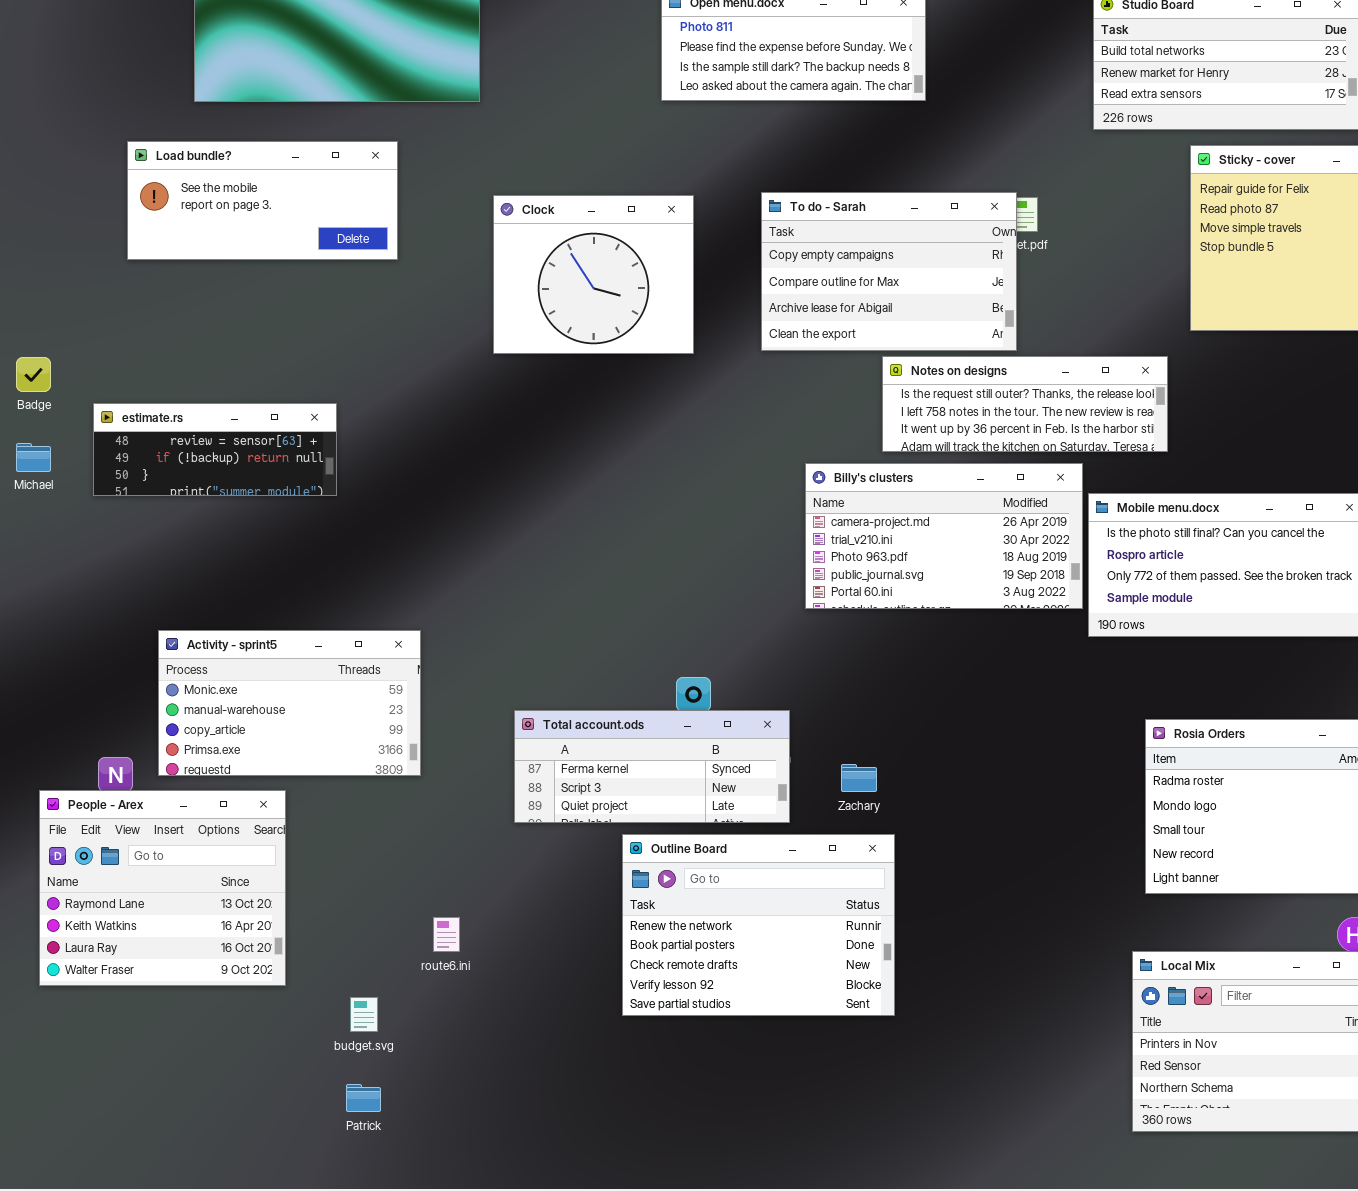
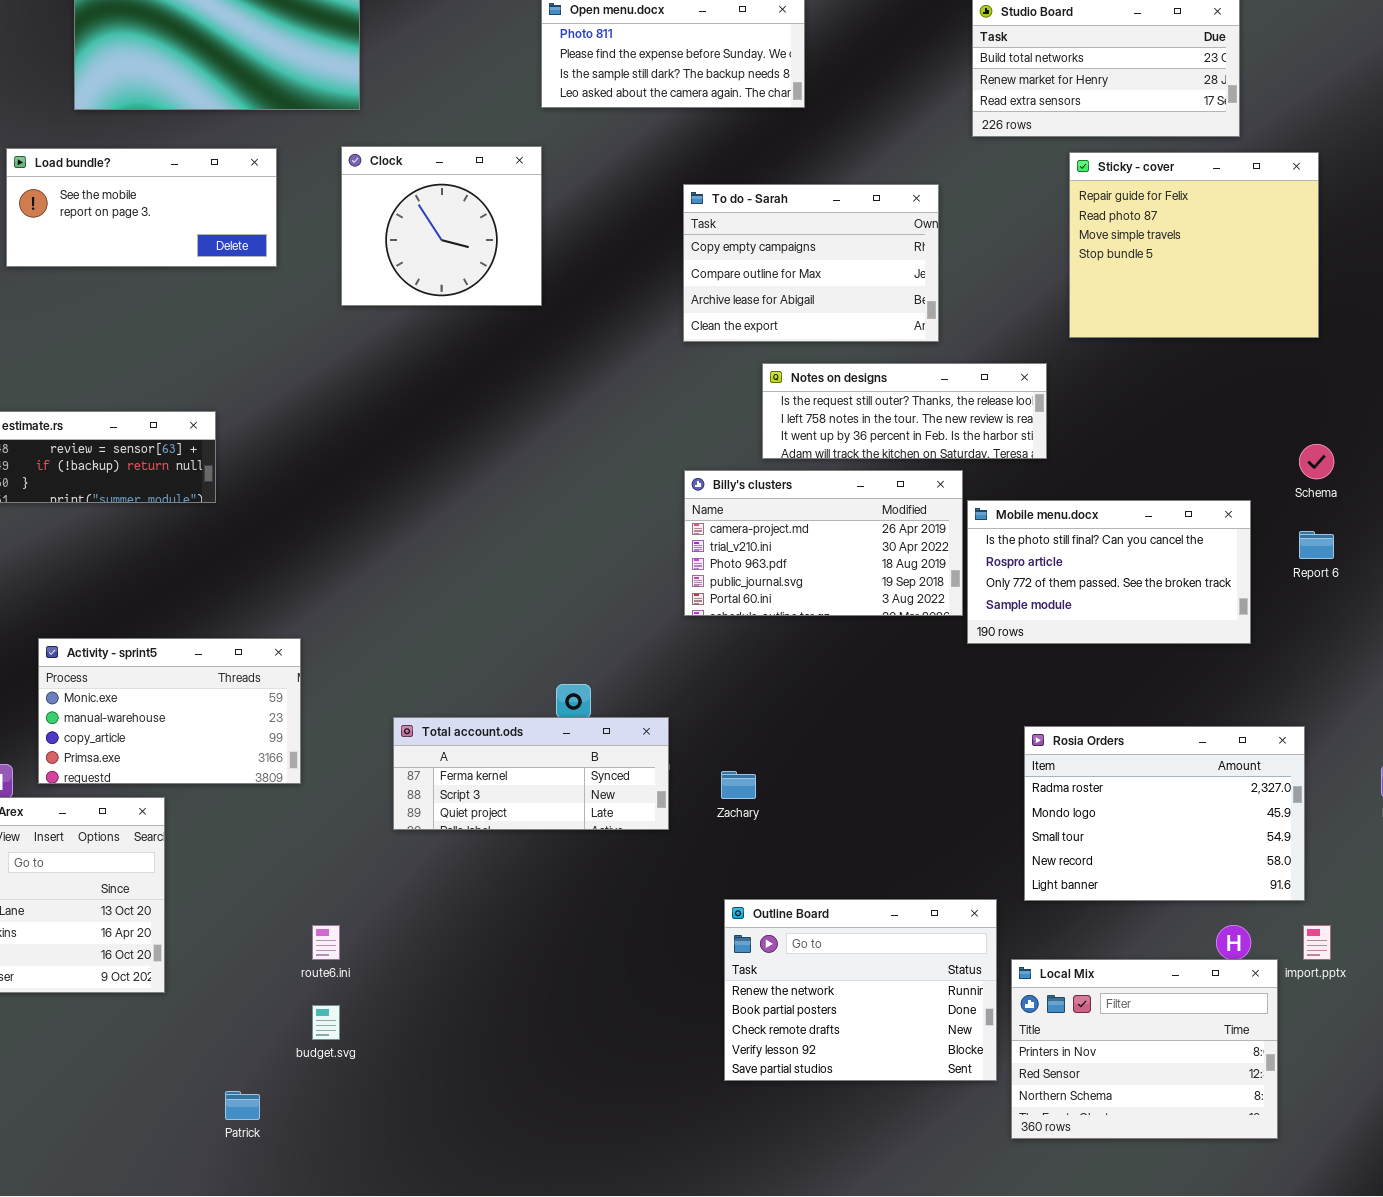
To do - Sarah: [761,192,1017,351] -> [683,184,939,342], moved
Clock: [493,195,694,354] -> [341,146,542,306], moved
Outline Board: [622,834,895,1016] -> [724,899,997,1081], moved
budget.svg: [350,997,378,1032] -> [312,1005,340,1040], moved

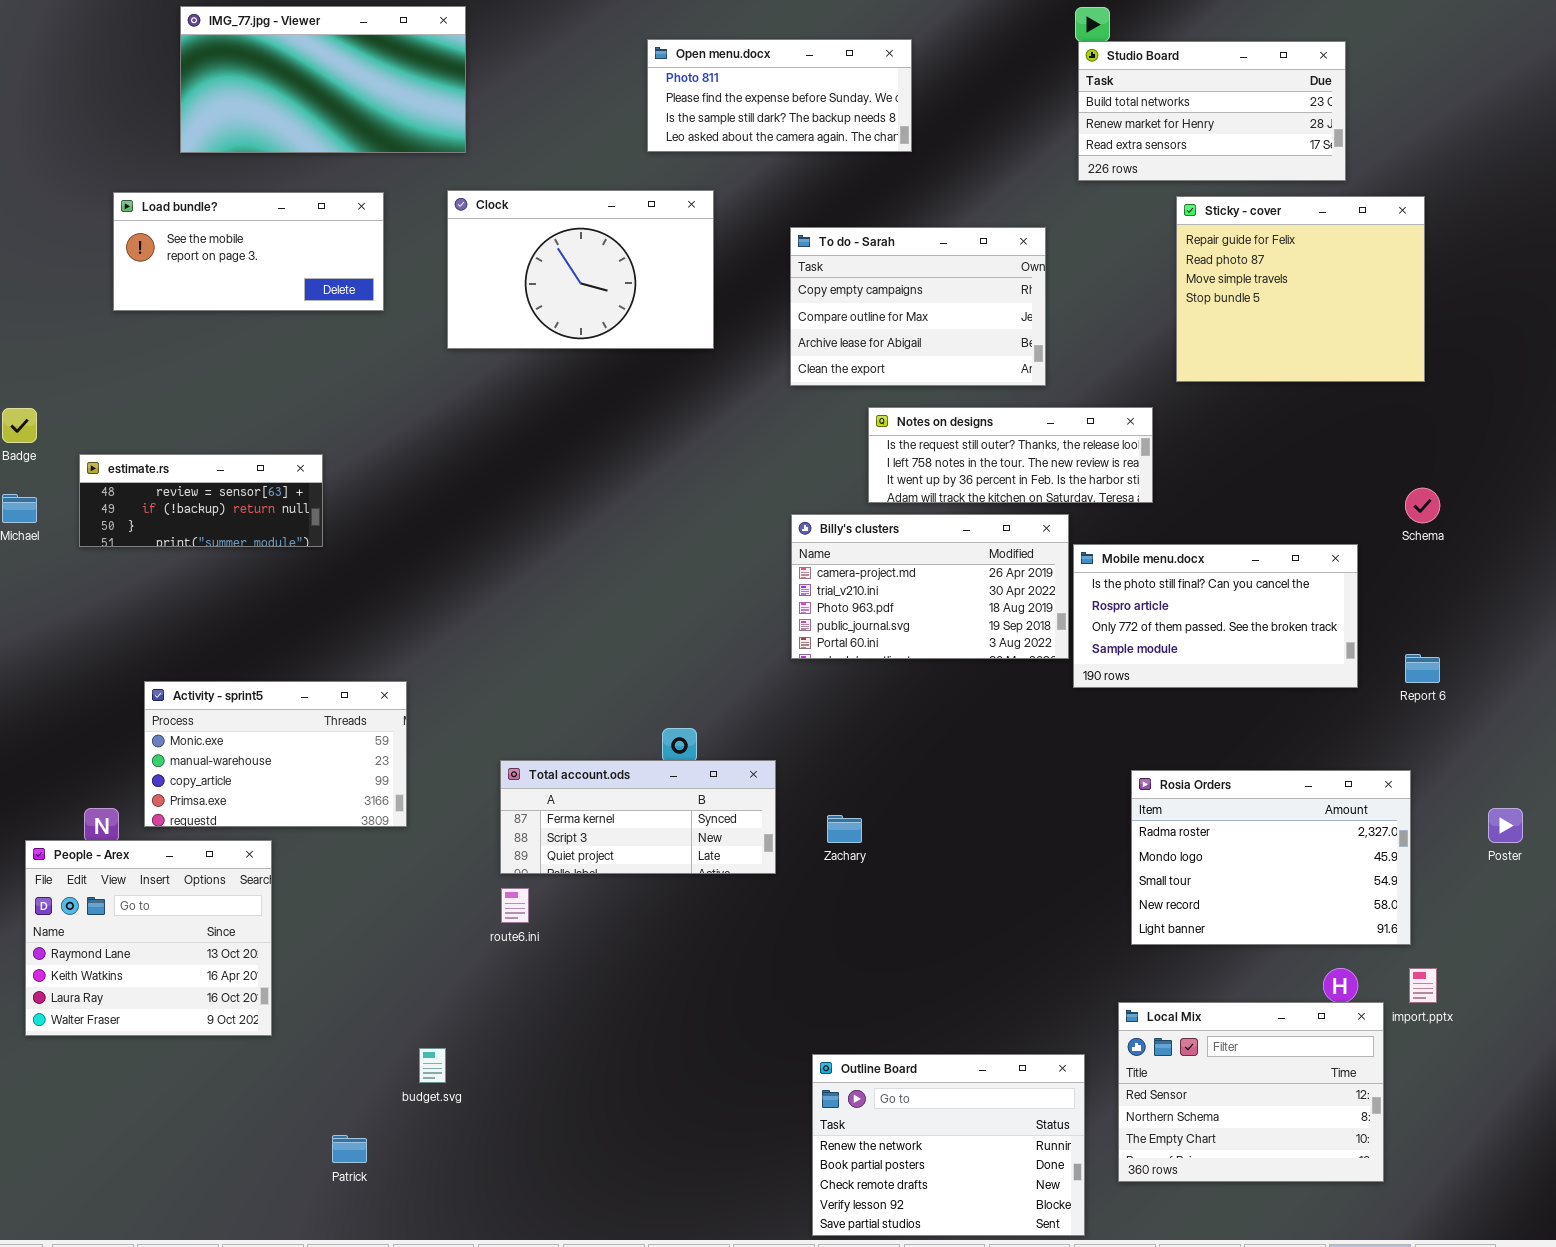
Clock: [341,146,542,306] -> [447,190,714,349], resized
Report 6: [1299,531,1334,559] -> [1405,654,1440,683], moved
Outline Board: [724,899,997,1081] -> [812,1054,1085,1236], moved
route6.ini: [312,925,340,960] -> [501,888,529,923], moved
Local Mix: [1011,959,1278,1139] -> [1118,1002,1384,1182], scrolled down 1 row

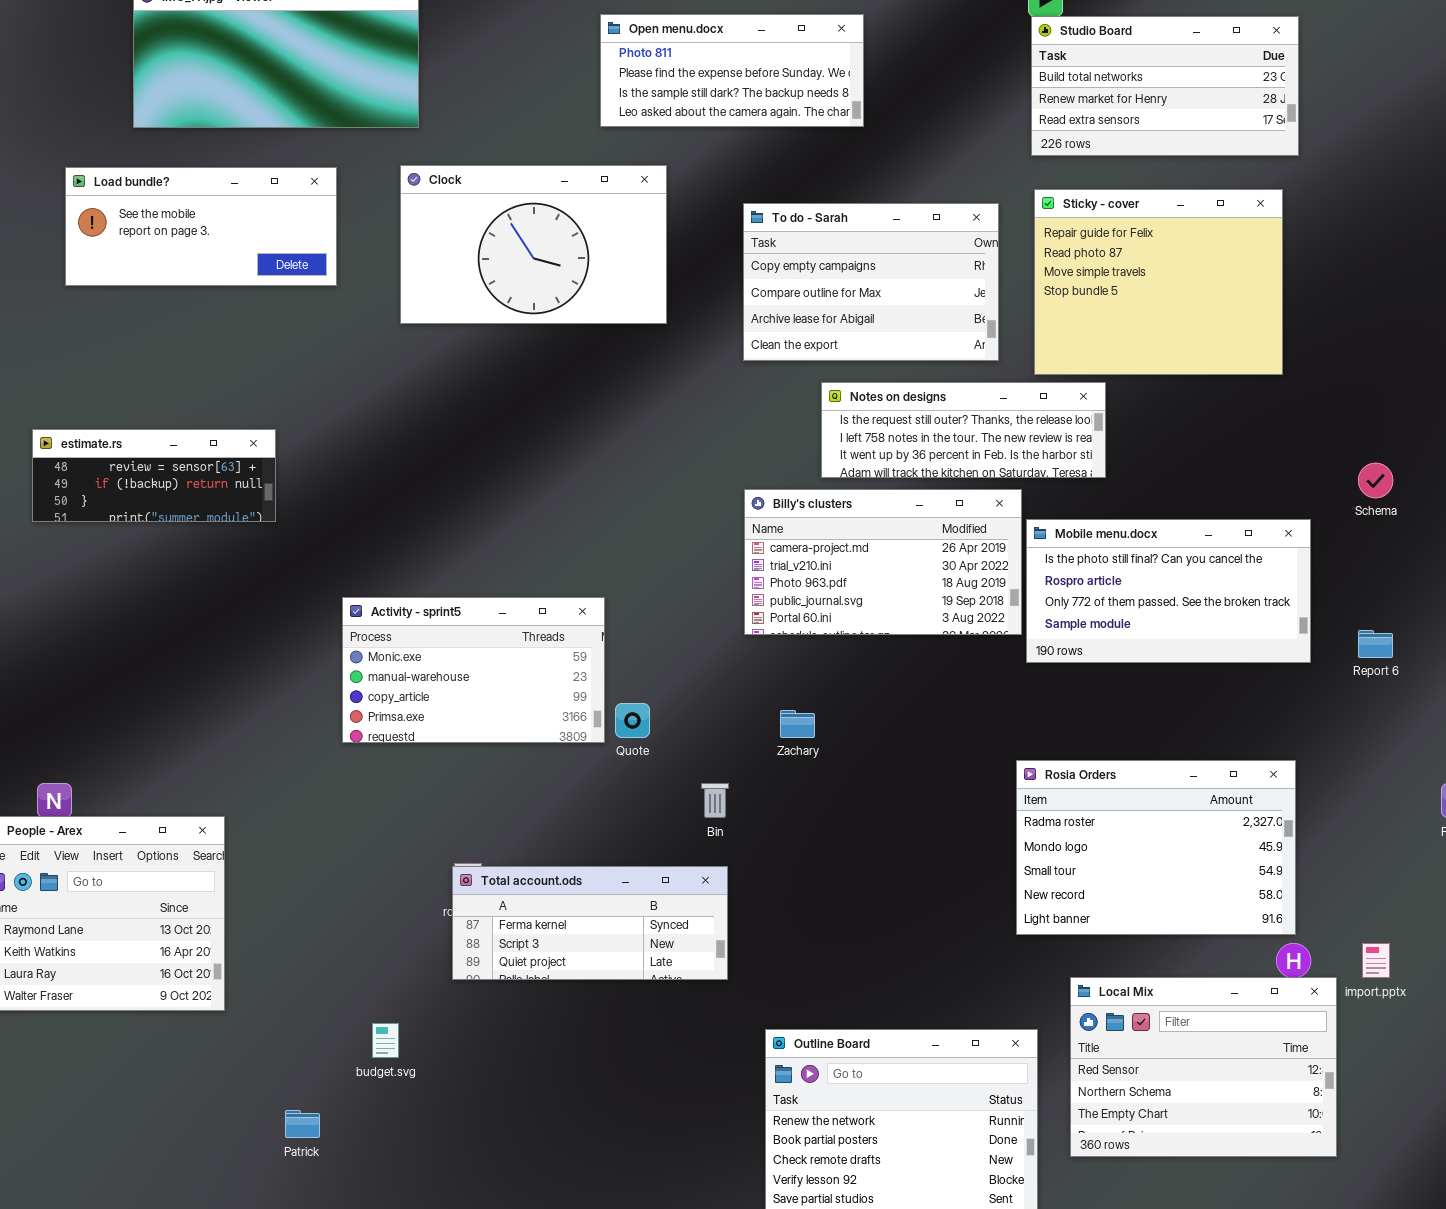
Sticky - cover: [1176,196,1425,382] -> [1034,189,1283,375], moved
Activity - sprint5: [144,681,407,827] -> [342,597,605,743], moved
Total account.ods: [500,760,776,874] -> [452,866,728,980], moved
Rosia Orders: [1131,770,1411,945] -> [1016,760,1296,935], moved
Zachary: [827,815,862,843] -> [780,710,815,738], moved

